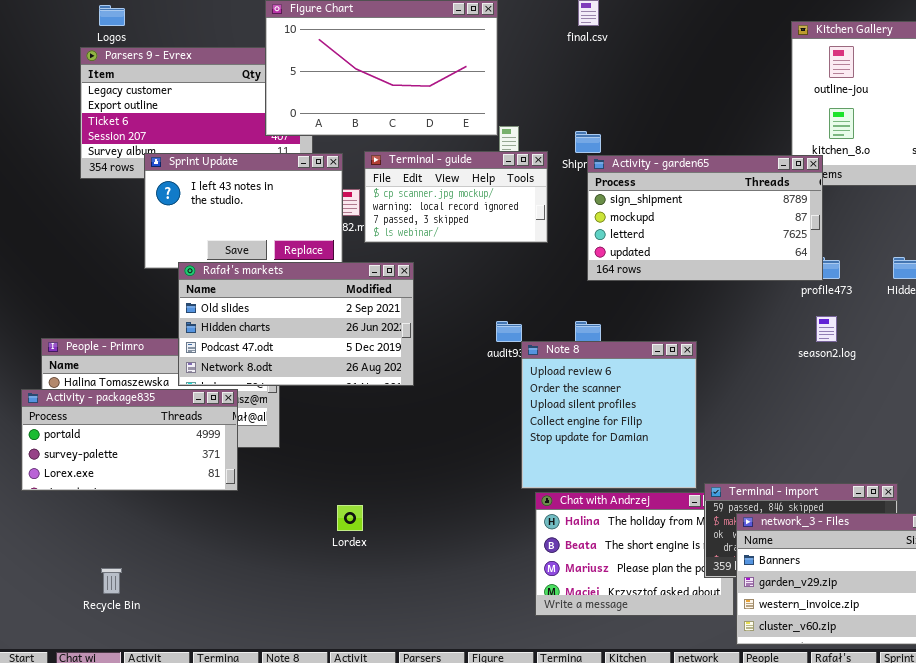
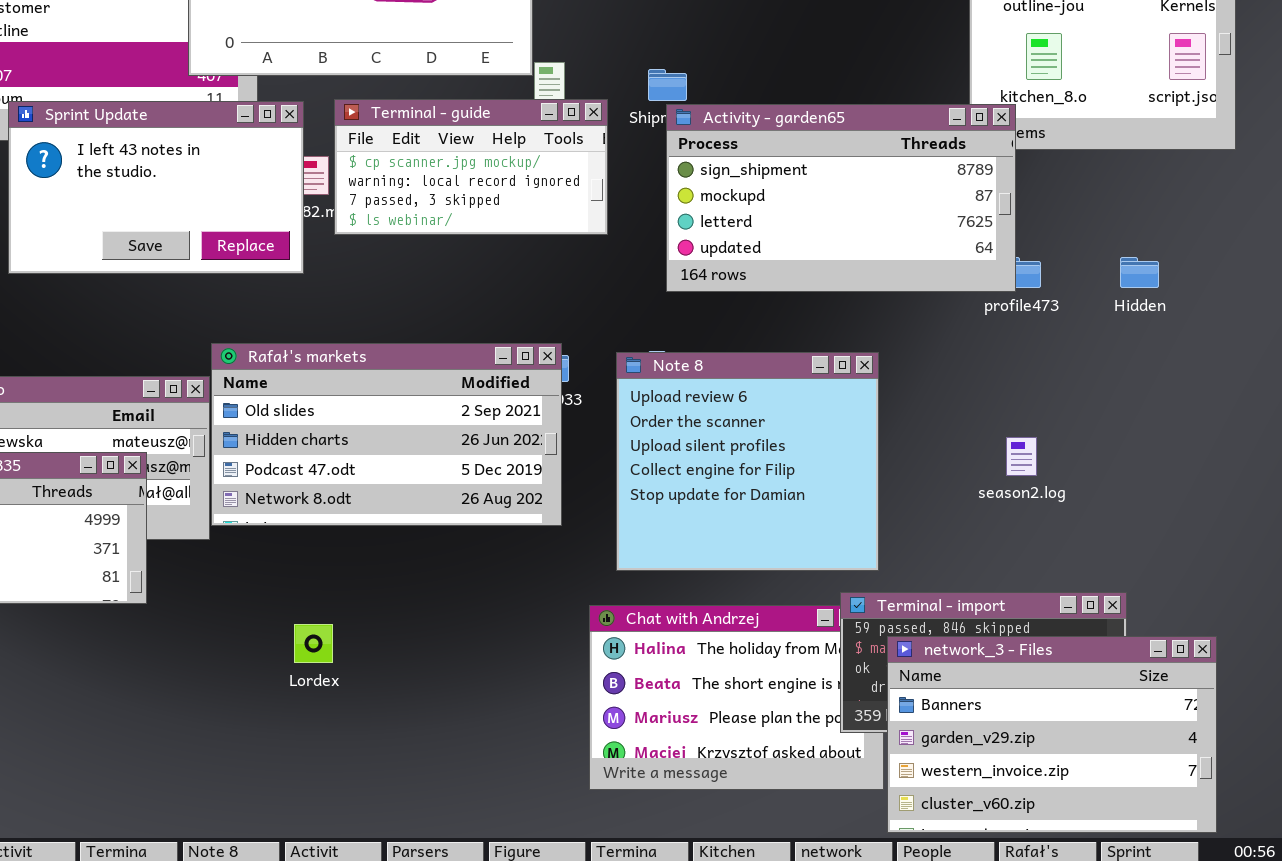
Rafał's markets: [178,262,414,386] -> [211,343,562,526], moved
season2.log: [816,316,837,342] -> [1006,437,1037,476], moved
Note 8: [521,341,697,489] -> [616,352,879,571], moved

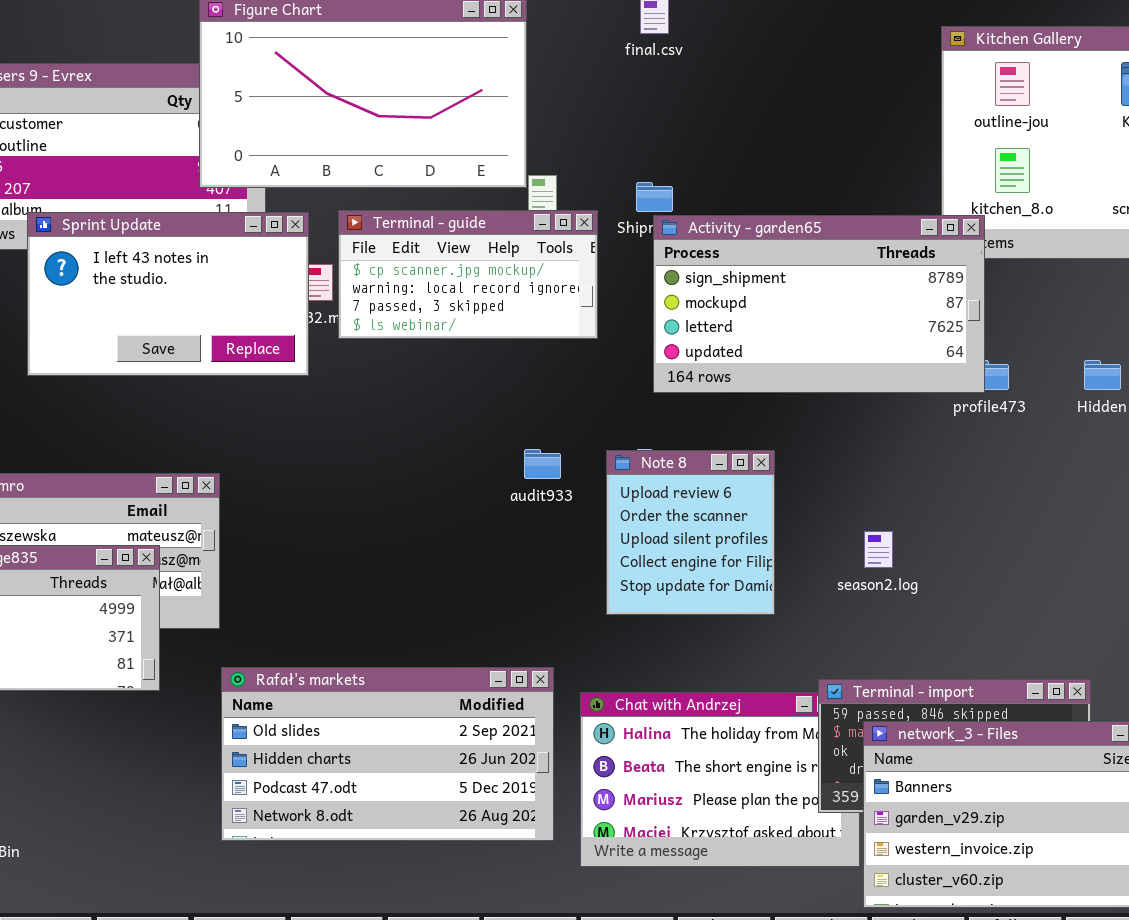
Rafał's markets: [211,343,562,526] -> [221,667,554,841], moved
Note 8: [616,352,879,571] -> [606,450,775,615], resized
season2.log: [1006,437,1037,476] -> [864,531,893,568], moved

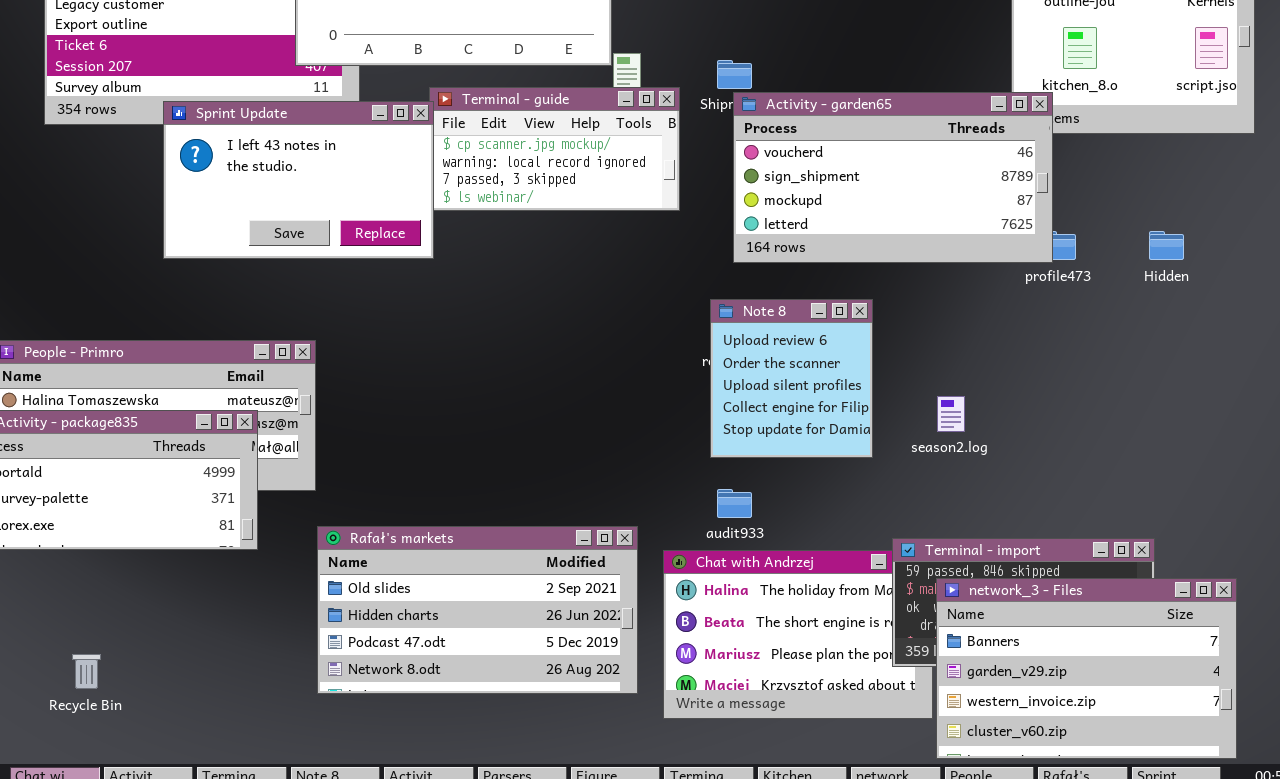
Sprint Update: [27,212,309,376] -> [163,101,434,259], moved
Activity - garden65: [653,215,985,393] -> [733,92,1053,263], scrolled up 1 row
audit933: [524,449,561,479] -> [717,489,752,518], moved
Note 8: [606,450,775,615] -> [710,299,873,458], moved

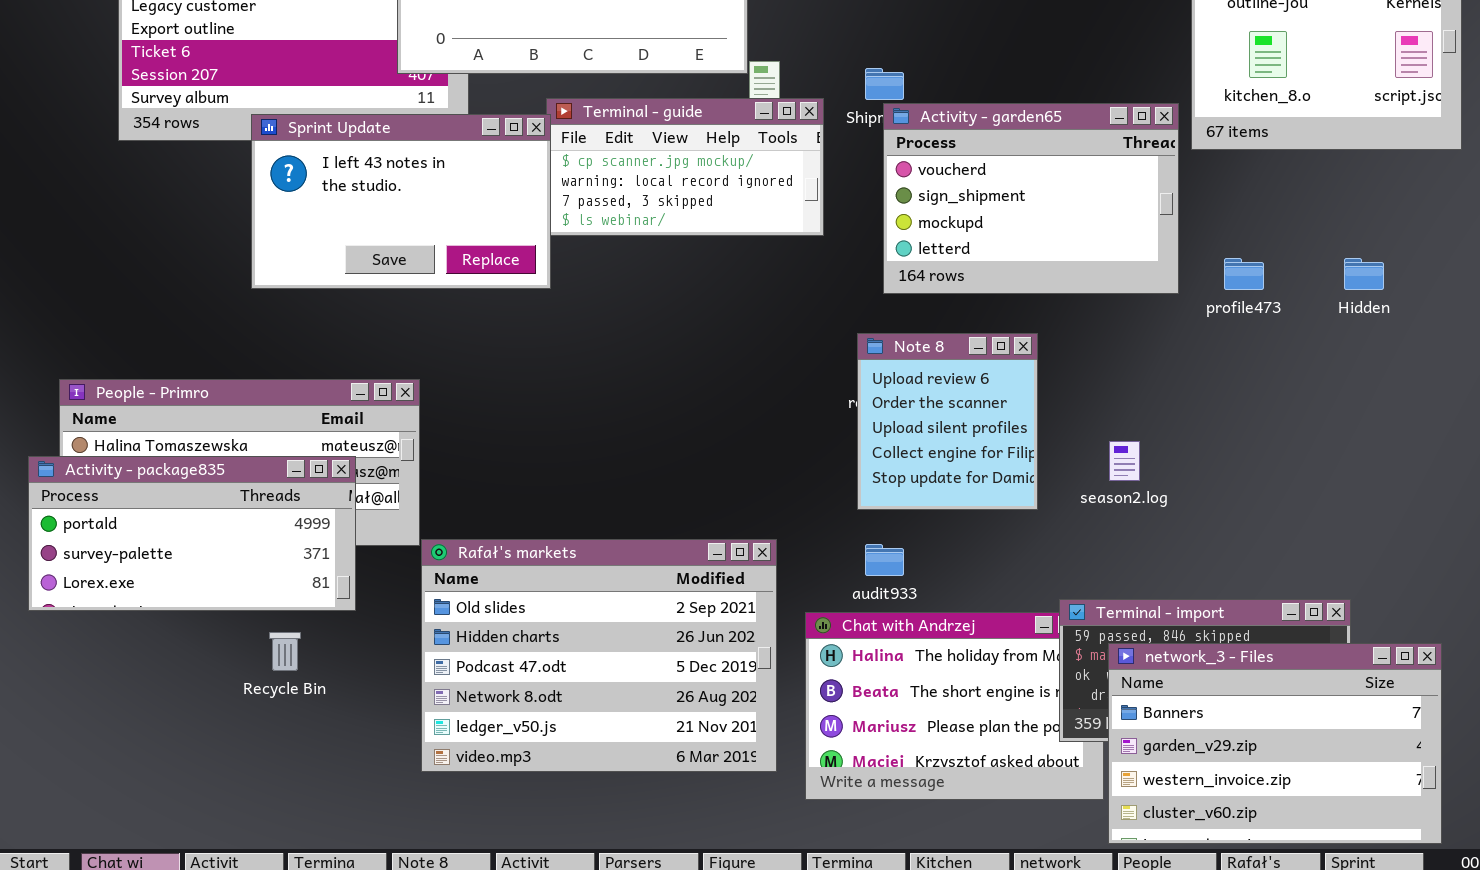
Activity - garden65: [733,92,1053,263] -> [883,103,1179,294], resized
Rafał's markets: [317,526,638,694] -> [421,539,777,772], resized
Recycle Bin: [72,654,101,689] -> [269,632,301,671], moved

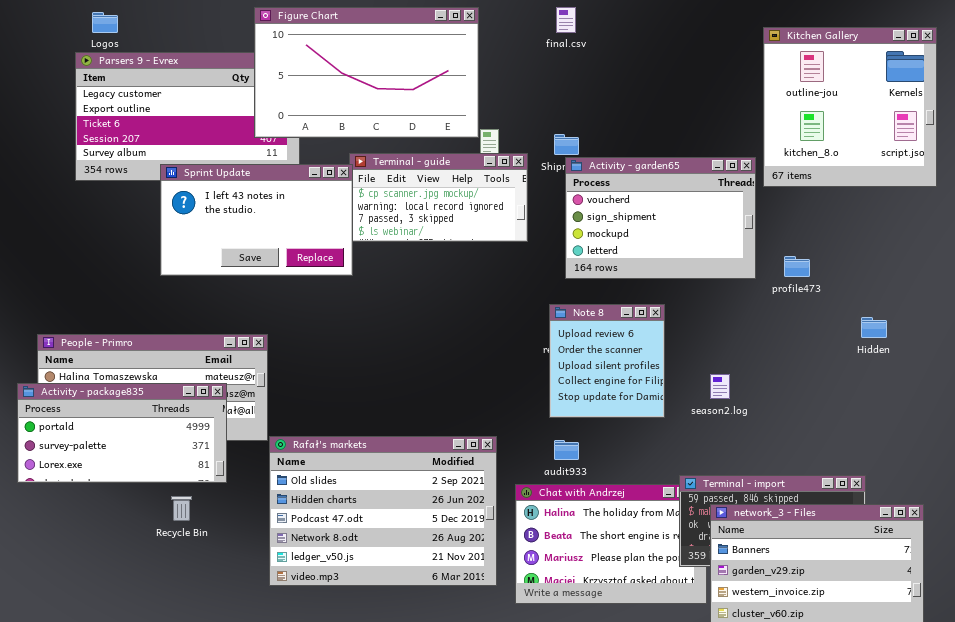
Hidden: [1344,258,1384,290] -> [861,317,887,338], moved

